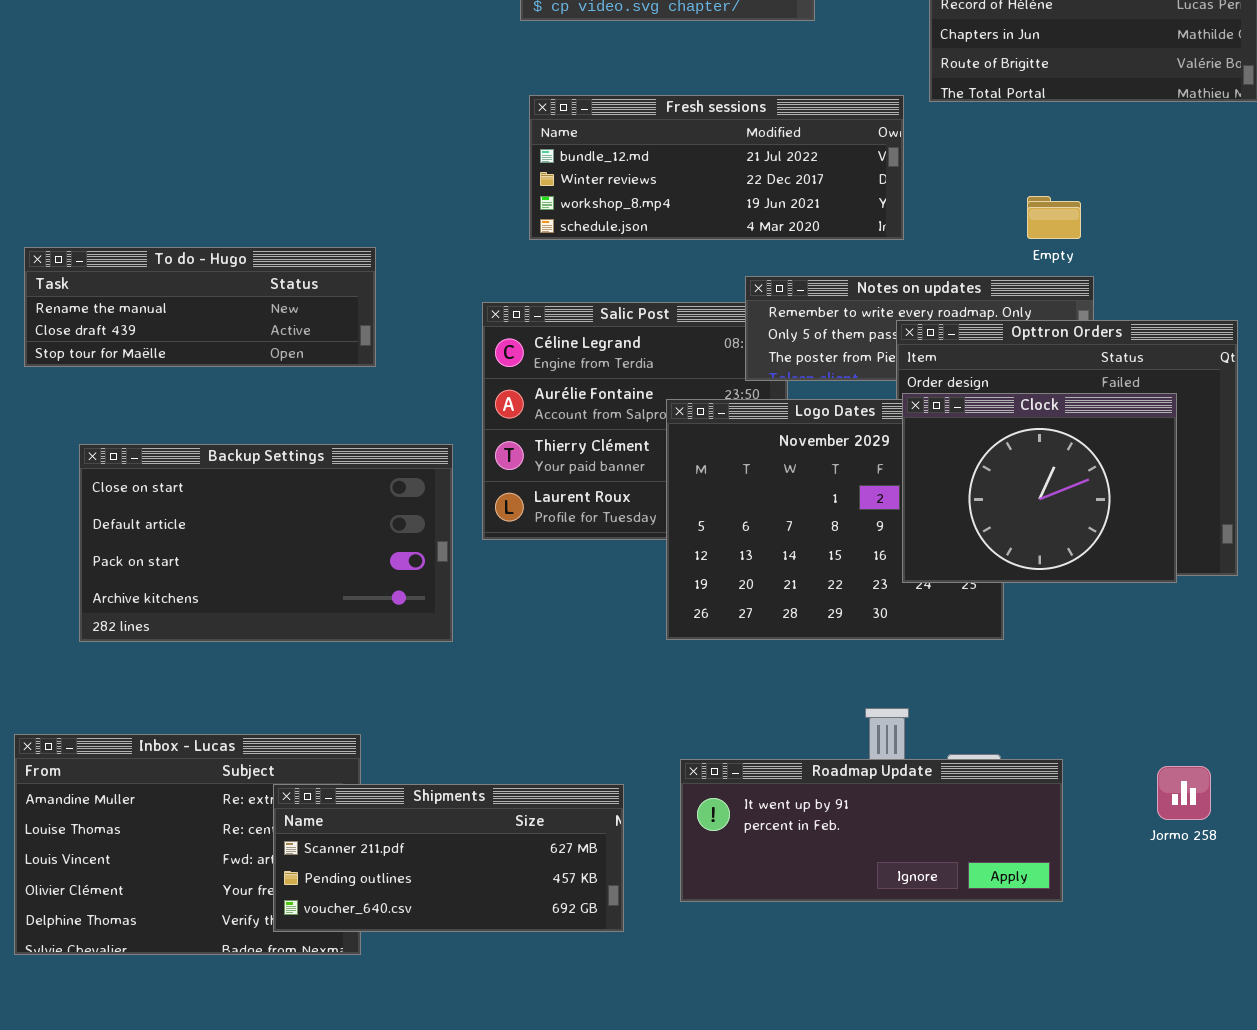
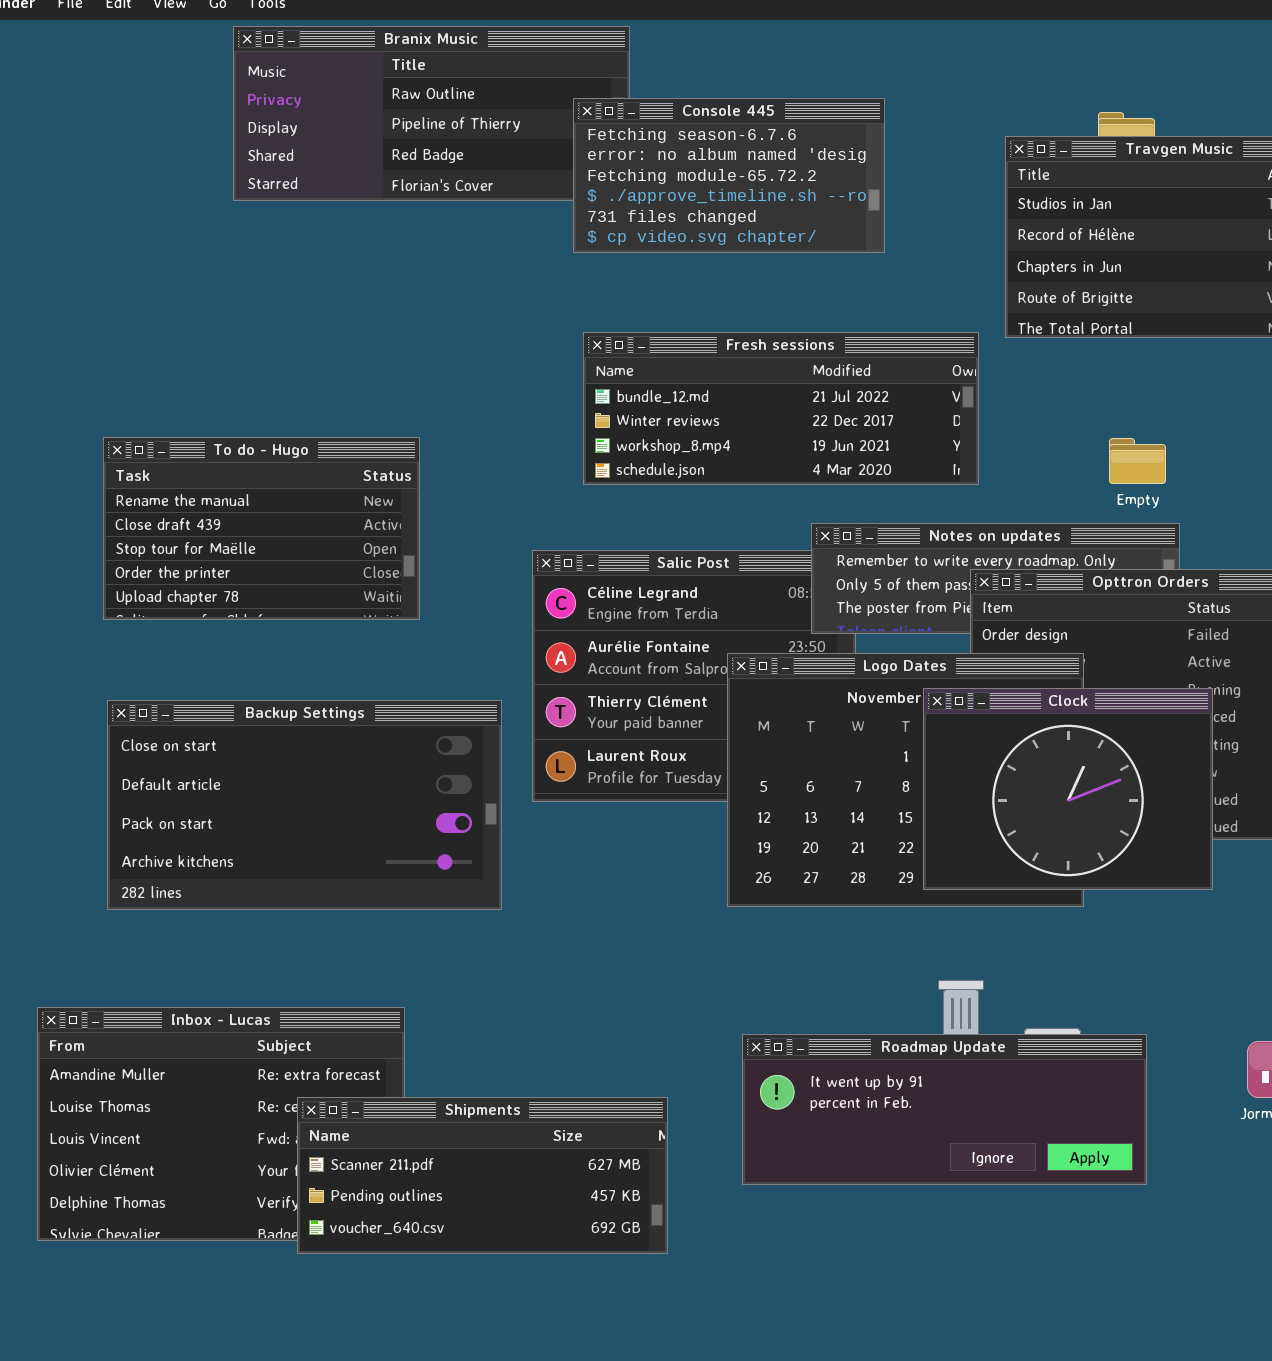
To do - Hugo: [24,247,376,367] -> [103,437,420,620], resized
Clock: [902,393,1177,583] -> [923,688,1213,890], moved
Shipments: [273,784,624,932] -> [297,1097,668,1254], moved

